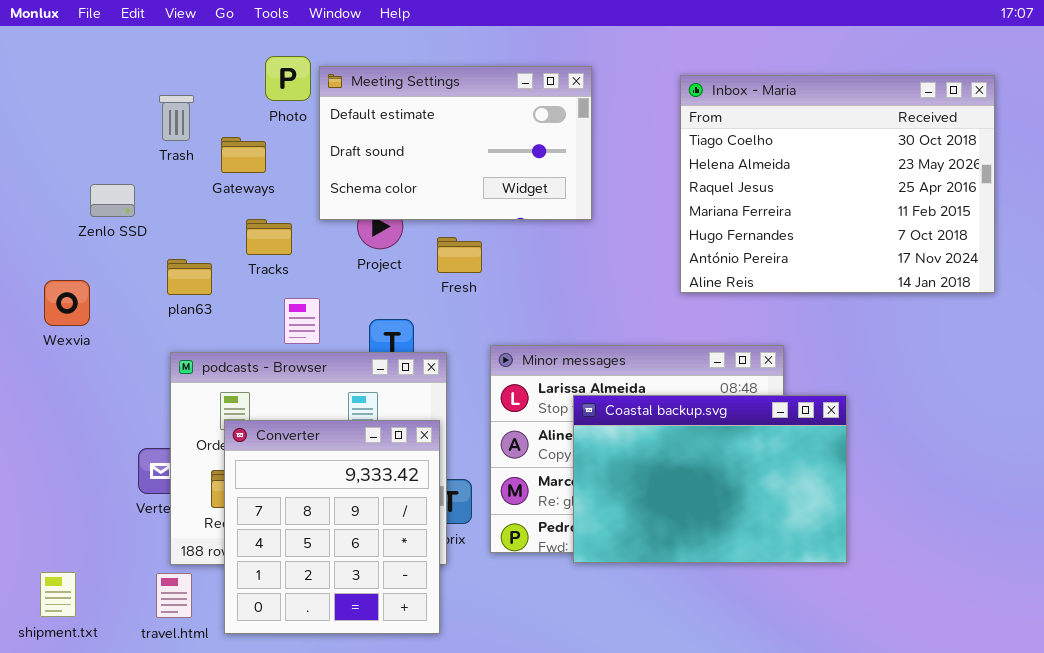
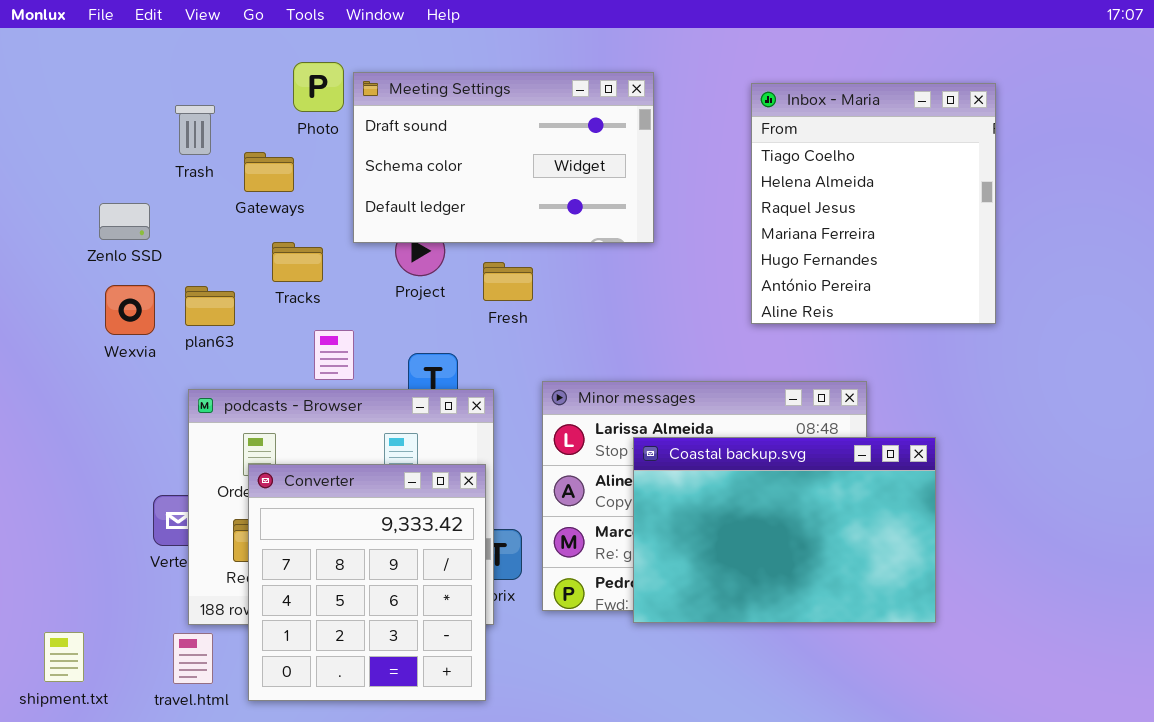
Meeting Settings: [319,66,592,220] -> [353,72,654,243], scrolled down 1 row
Inbox - Maria: [680,75,995,293] -> [751,83,996,324], resized
Wexvia: [44,280,90,326] -> [105,285,155,335], moved

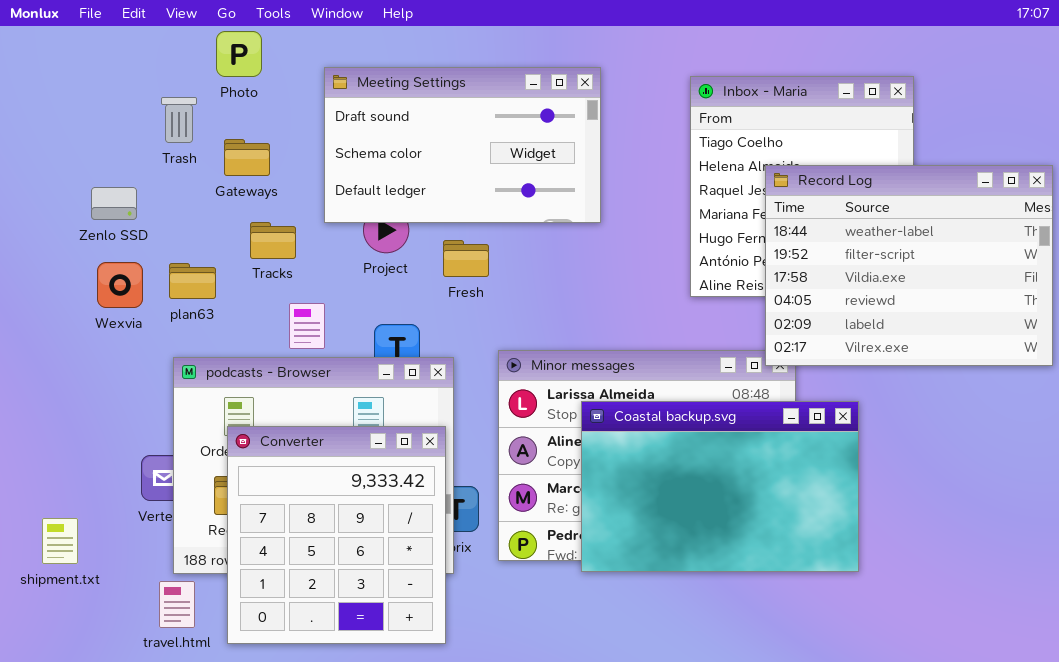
Photo: [293,62,344,112] -> [216,31,262,77], moved
Record Log: none -> [765,165,1053,366], opened
shipment.txt: [44,632,84,682] -> [42,518,78,564], moved

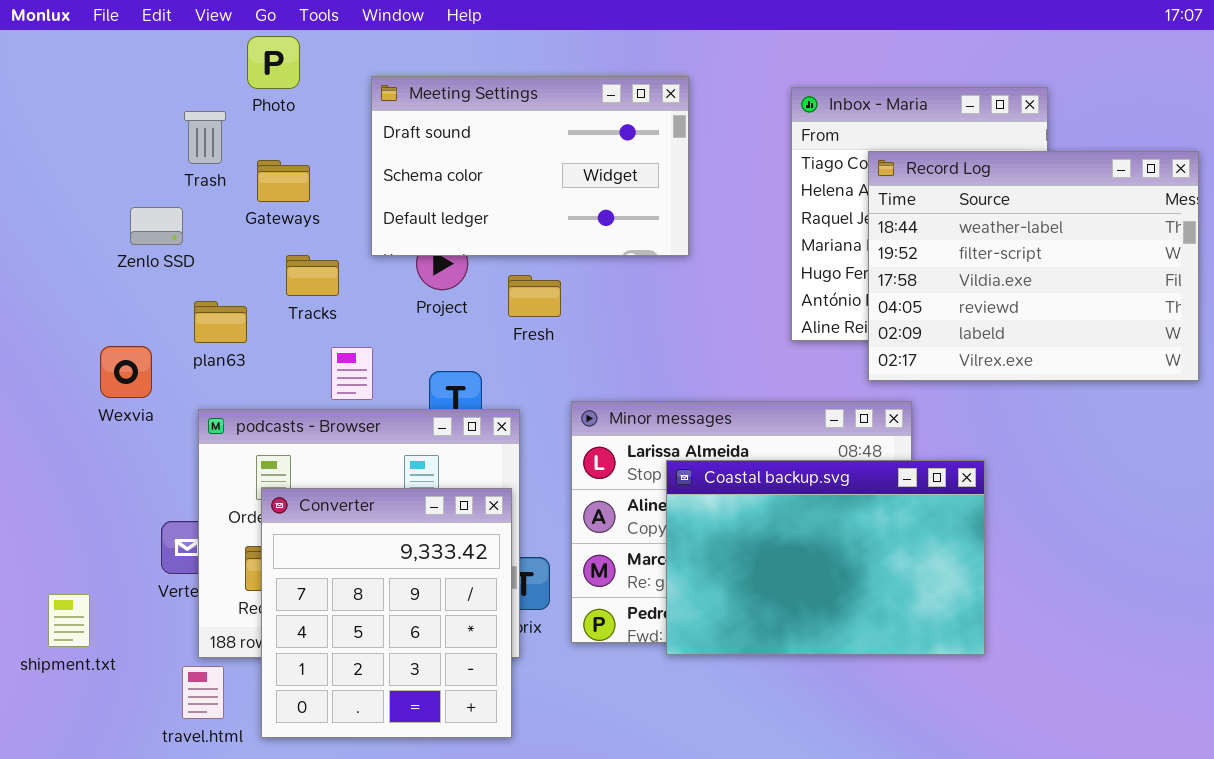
Record Log: [765,165,1053,366] -> [868,151,1199,381], moved
Zenlo SSD: [91,187,137,220] -> [130,207,183,245], moved
Wexvia: [97,262,143,308] -> [100,346,152,398], moved

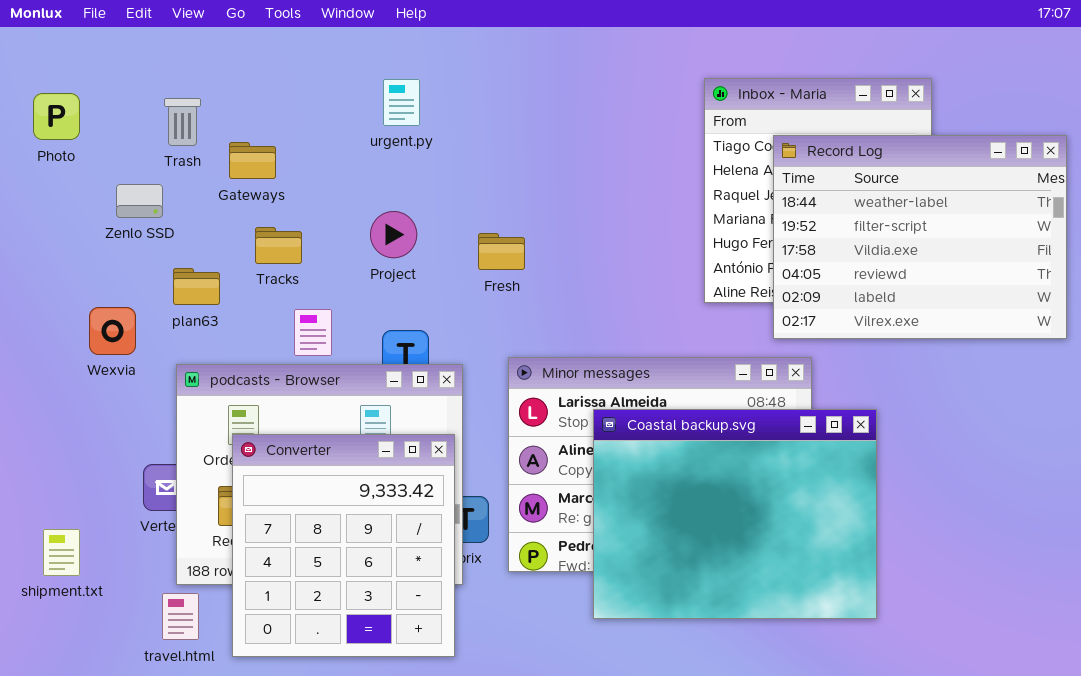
Photo: [247,36,300,89] -> [33,93,80,140], moved
Meeting Settings: [371,76,689,256] -> none, closed
Fresh: [508,275,561,317] -> [478,233,525,270], moved
Coastal backup.svg: [666,460,985,655] -> [593,409,877,619], resized

